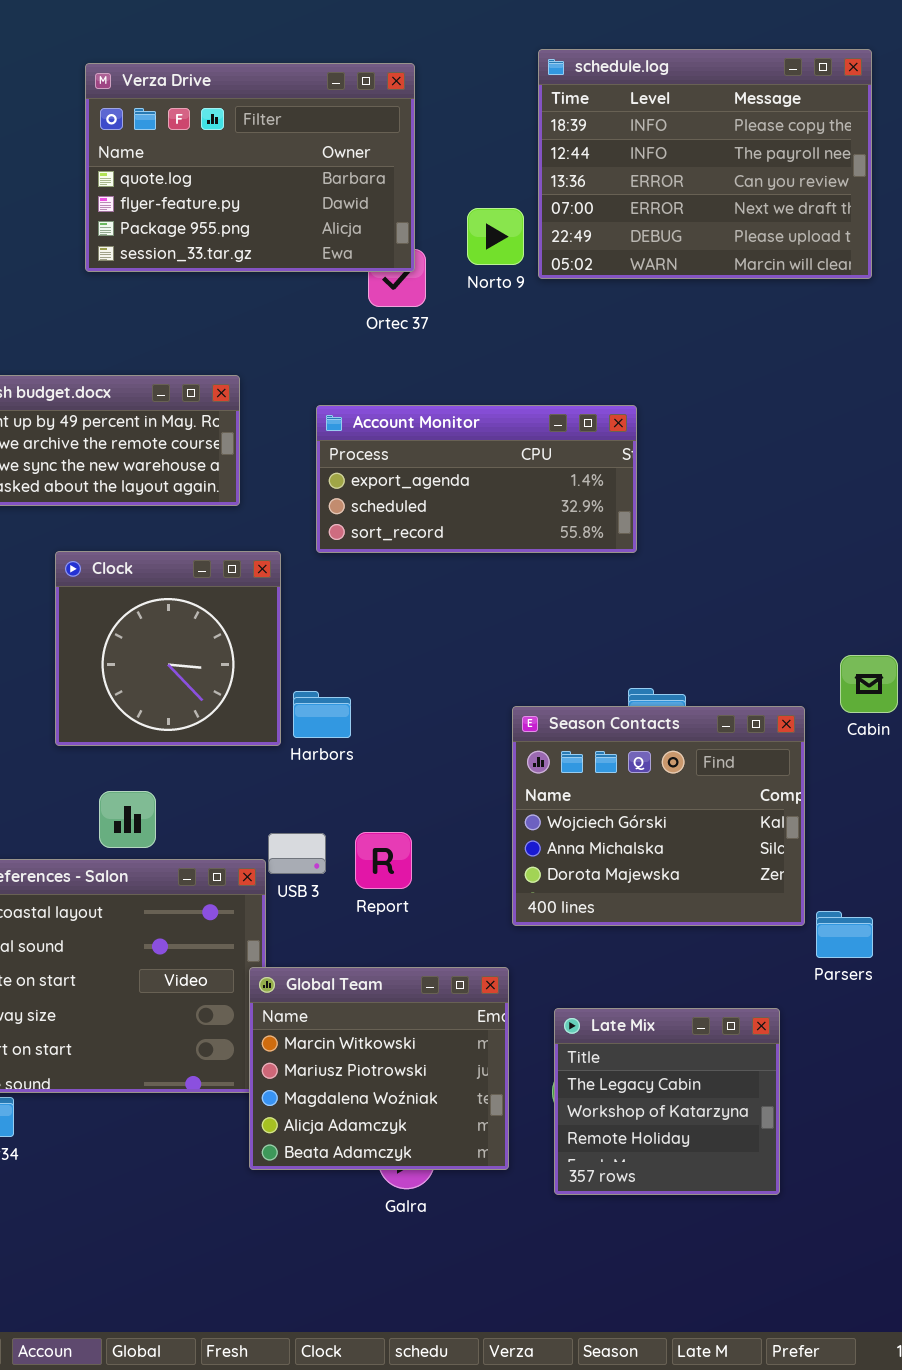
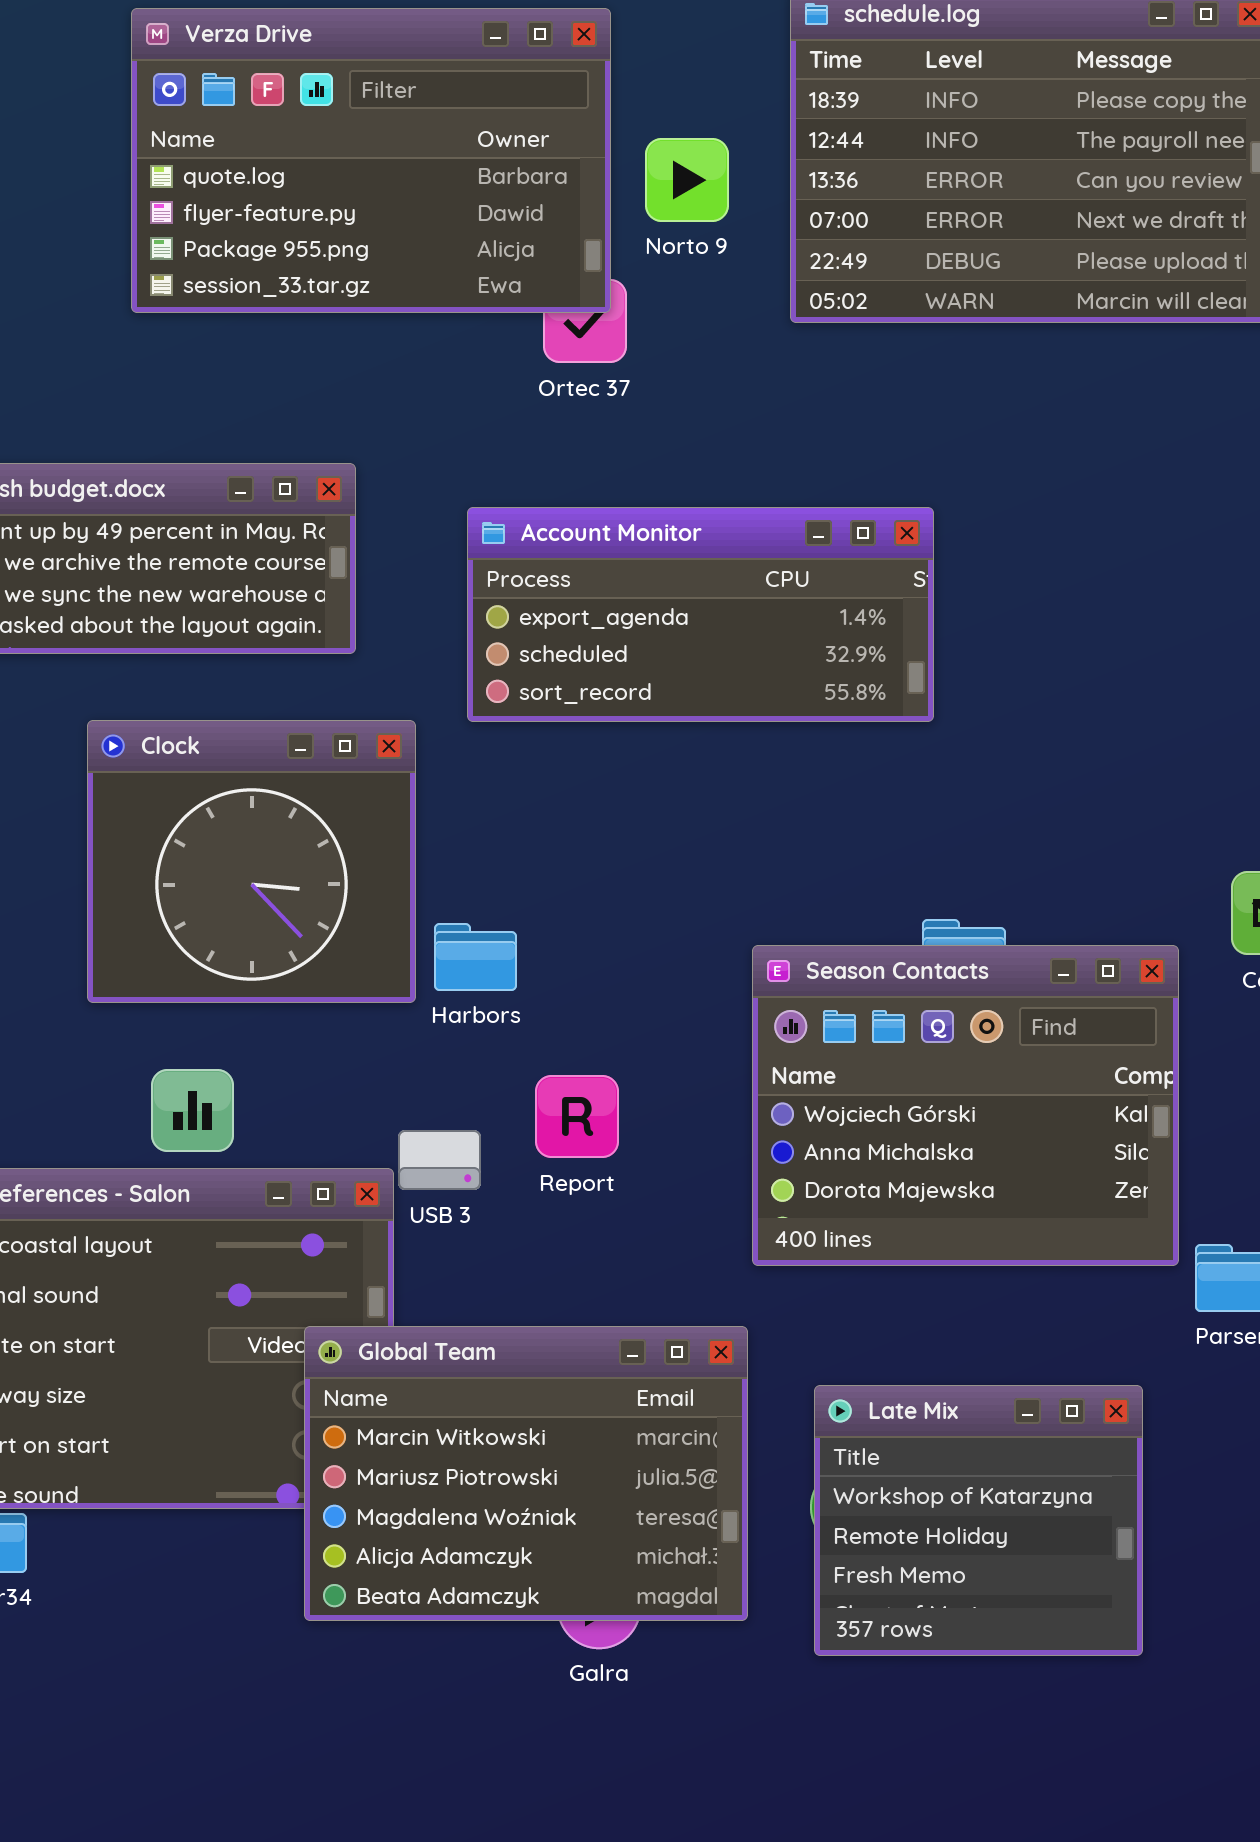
Norto 9: [467,208,524,265] -> [645,138,729,222], moved
Report: [355,832,412,889] -> [535,1075,619,1158], moved
Global Team: [249,967,509,1170] -> [304,1326,748,1621], resized
Late Mix: [554,1008,780,1195] -> [814,1385,1143,1656], scrolled down 1 row

